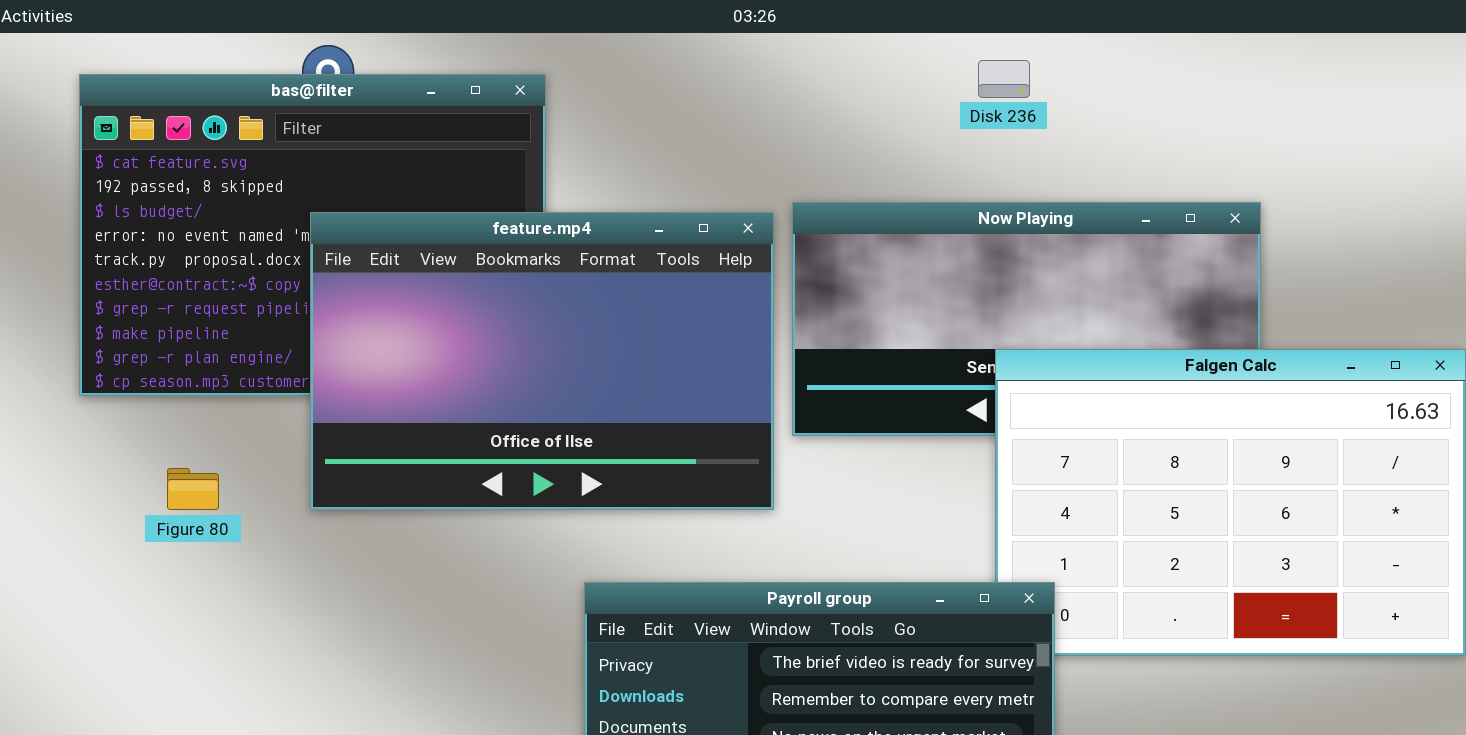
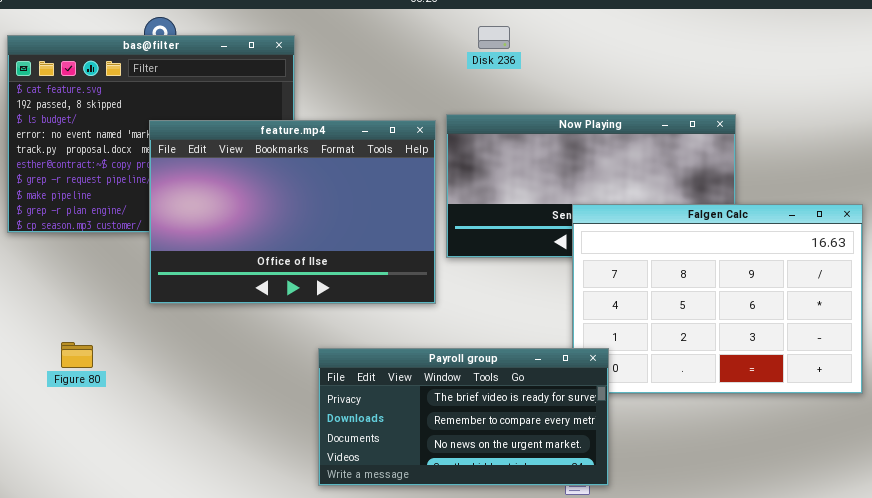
Disk 236: [978,60,1030,98] -> [478,26,510,49], moved
Figure 80: [167,468,219,510] -> [61,342,93,368], moved

